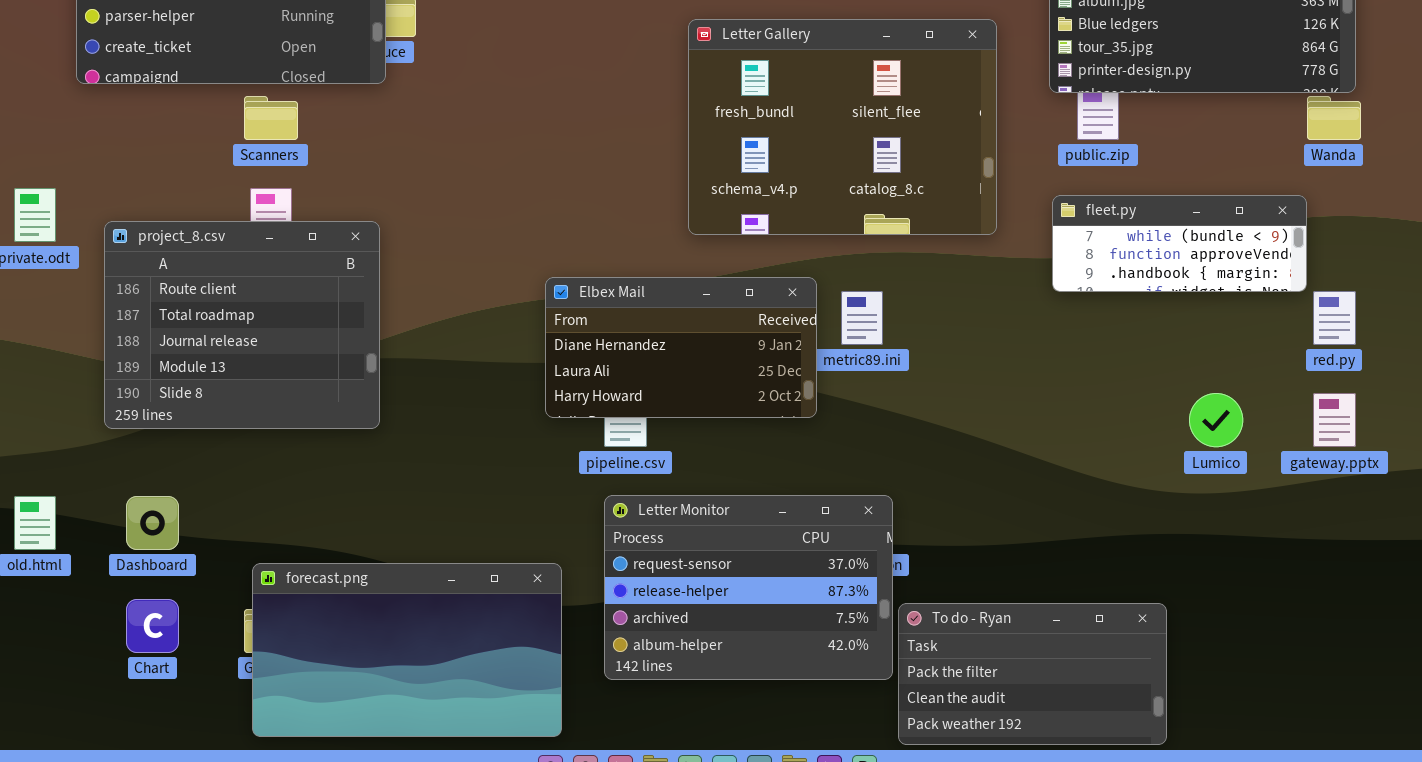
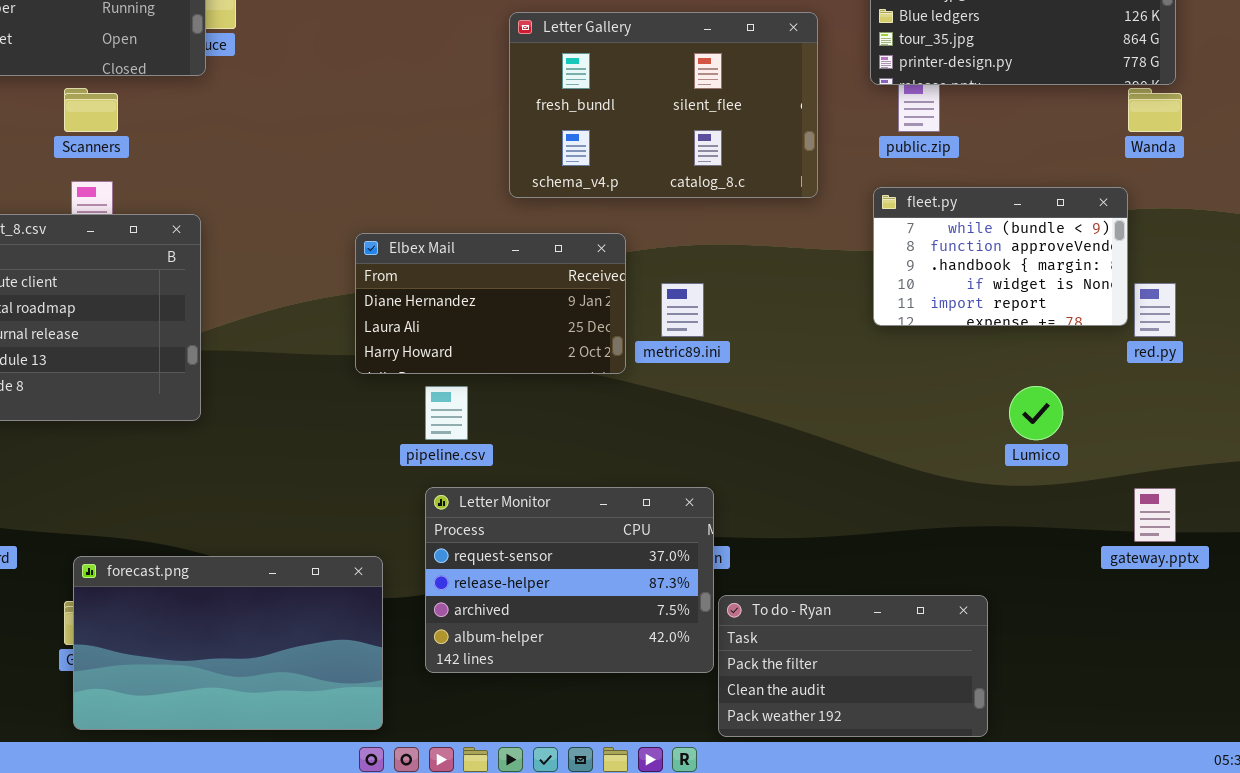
Letter Gallery: [688,19,997,235] -> [509,12,818,198], resized
fleet.py: [1052,195,1307,292] -> [873,187,1128,326], resized
Elbex Mail: [545,277,817,418] -> [355,233,626,374], moved
gateway.pptx: [1313,393,1356,447] -> [1134,488,1176,542], moved

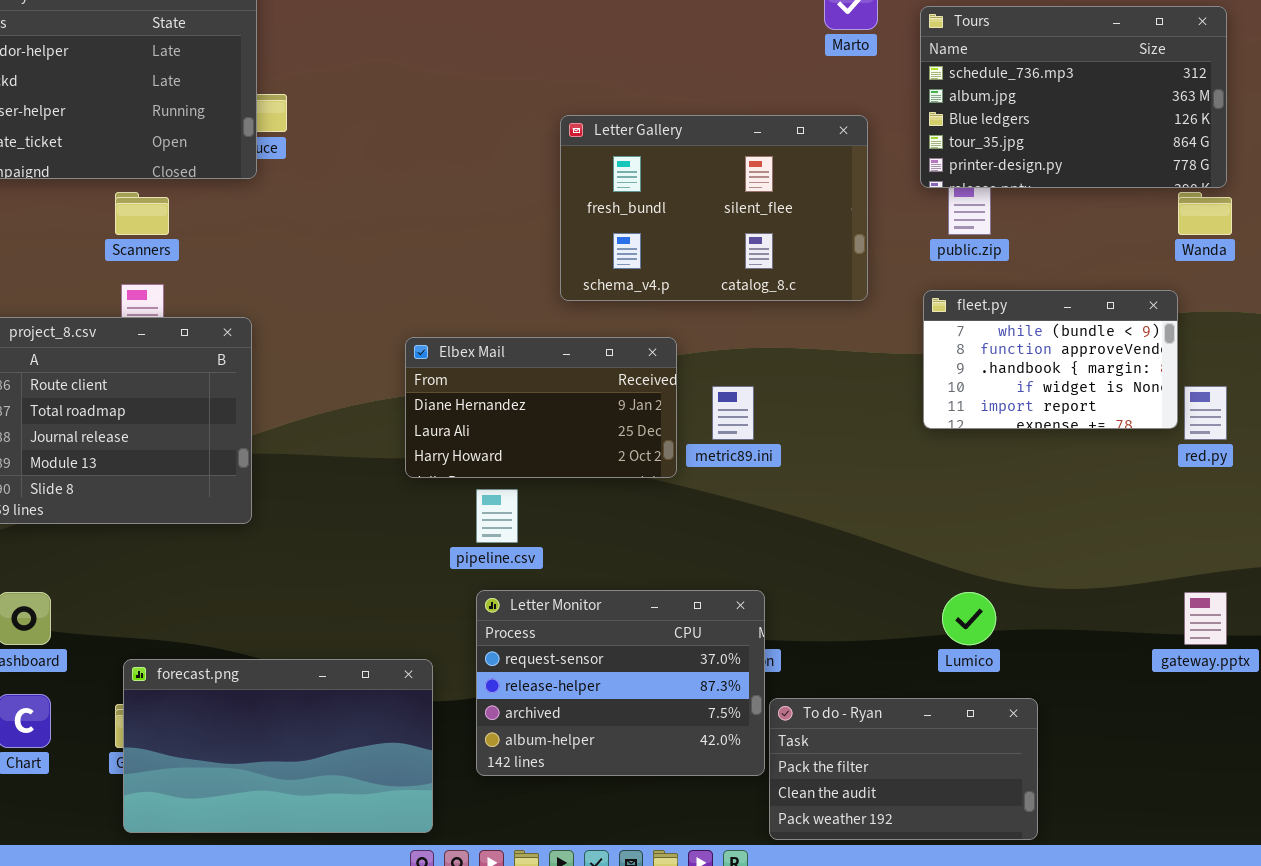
Lumico: [1009,386,1063,440] -> [942,592,996,645], moved

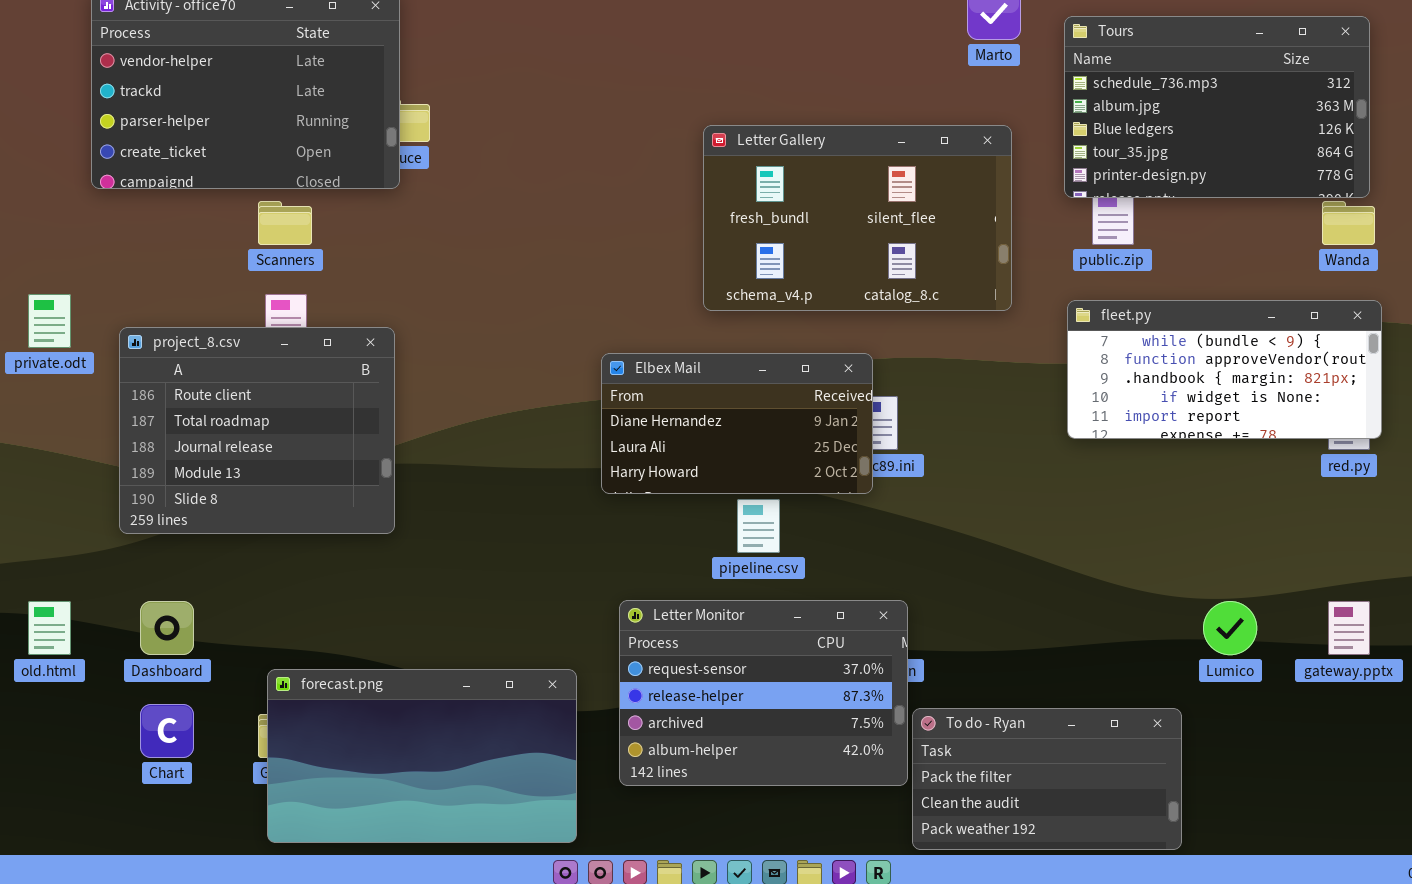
fleet.py: [923,290,1178,429] -> [1067,300,1382,439], resized
Elbex Mail: [405,337,677,478] -> [601,353,873,494], moved
pipeline.csv: [476,489,518,543] -> [737,499,780,553], moved
Lumico: [942,592,996,645] -> [1203,601,1257,655], moved

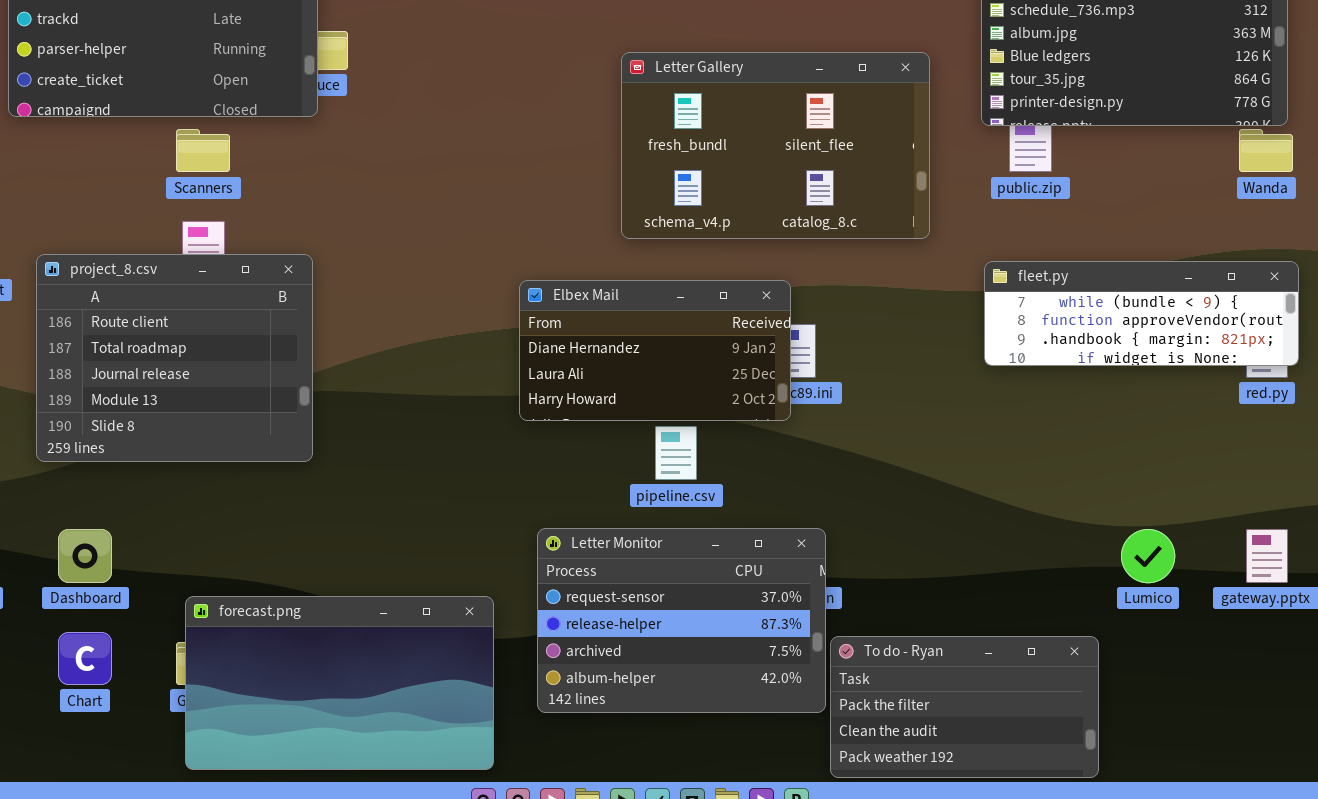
fleet.py: [1067,300,1382,439] -> [984,261,1299,366], resized

